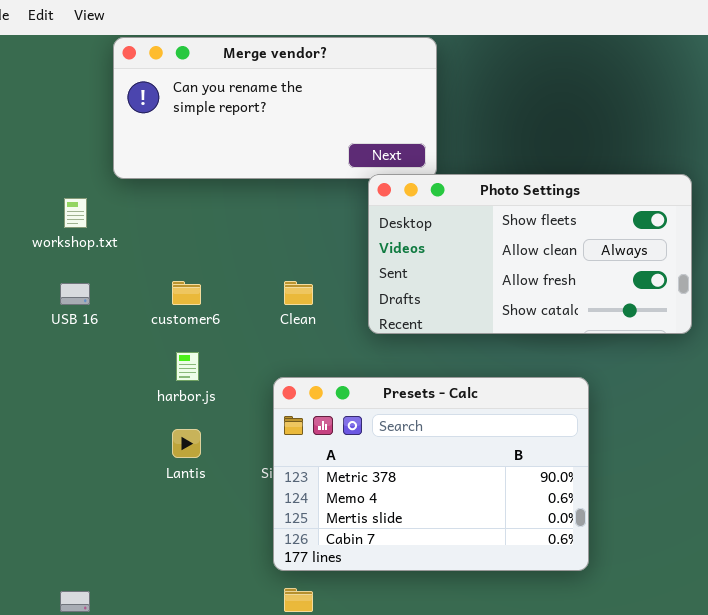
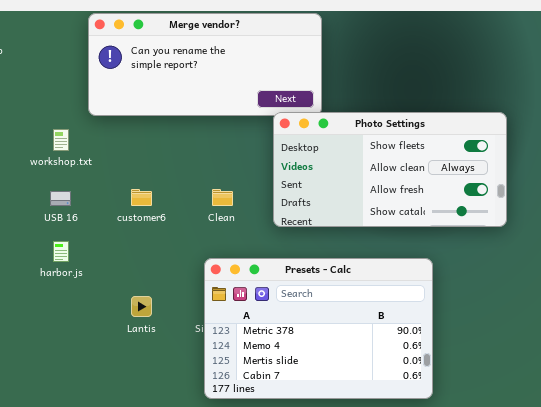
harbor.js: [176,352,199,381] -> [53,241,69,262], moved

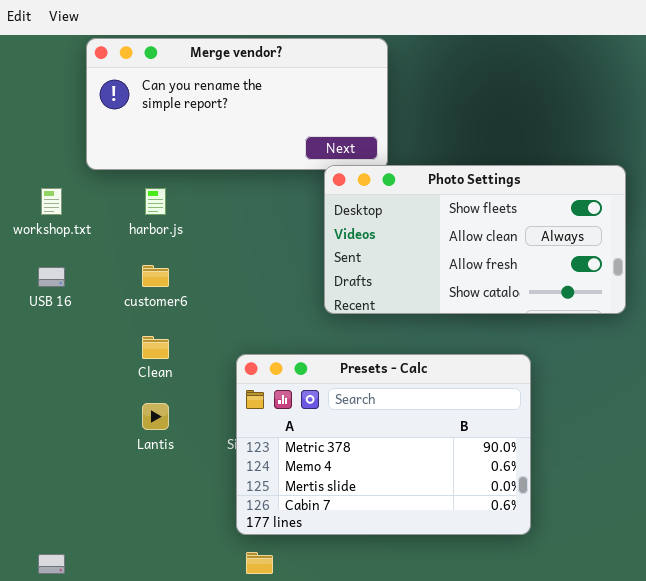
Clean: [212,189,233,206] -> [142,336,169,359], moved
harbor.js: [53,241,69,262] -> [145,188,166,215], moved

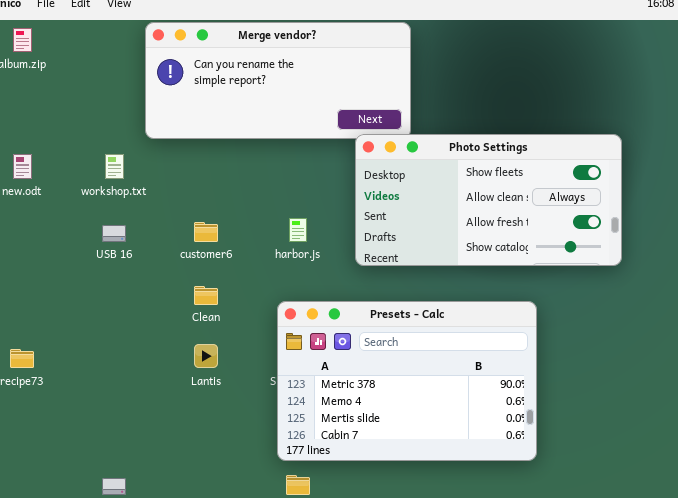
harbor.js: [145,188,166,215] -> [289,218,307,242], moved

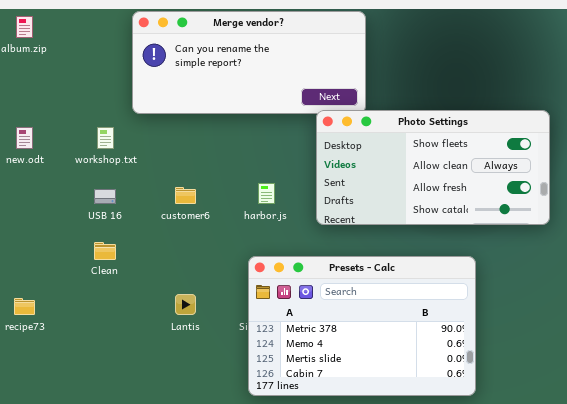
Clean: [194,286,218,305] -> [94,242,116,260], moved

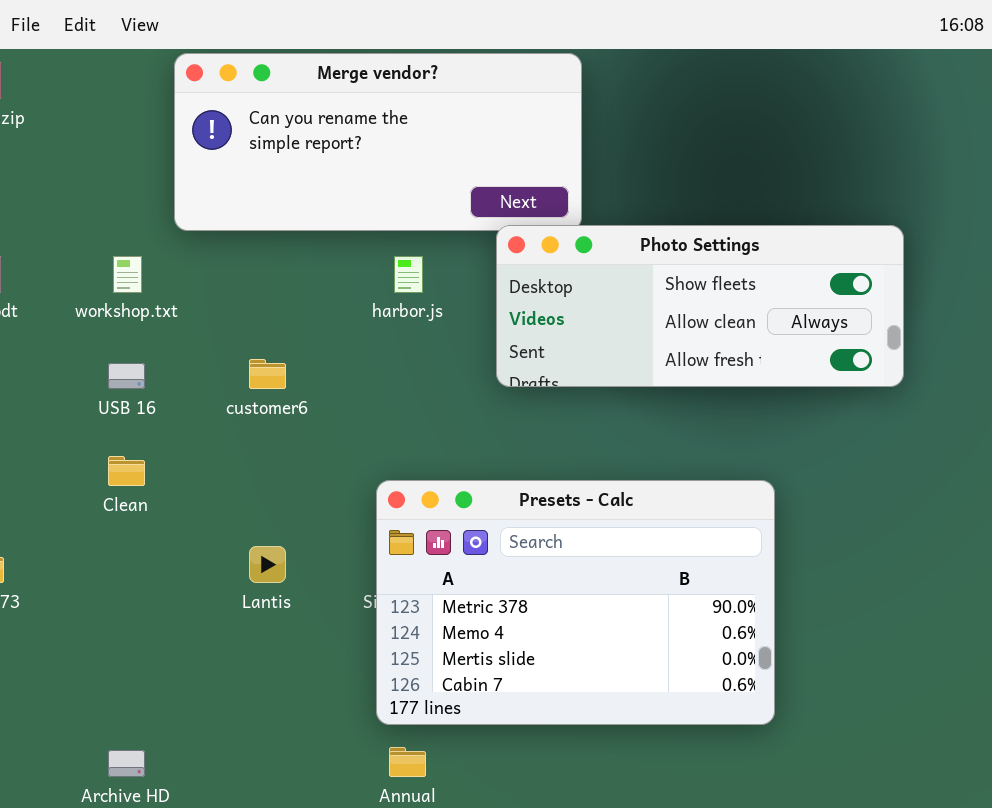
Photo Settings: [316,110,550,225] -> [496,225,904,387], resized
harbor.js: [258,183,275,204] -> [394,256,423,293], moved

